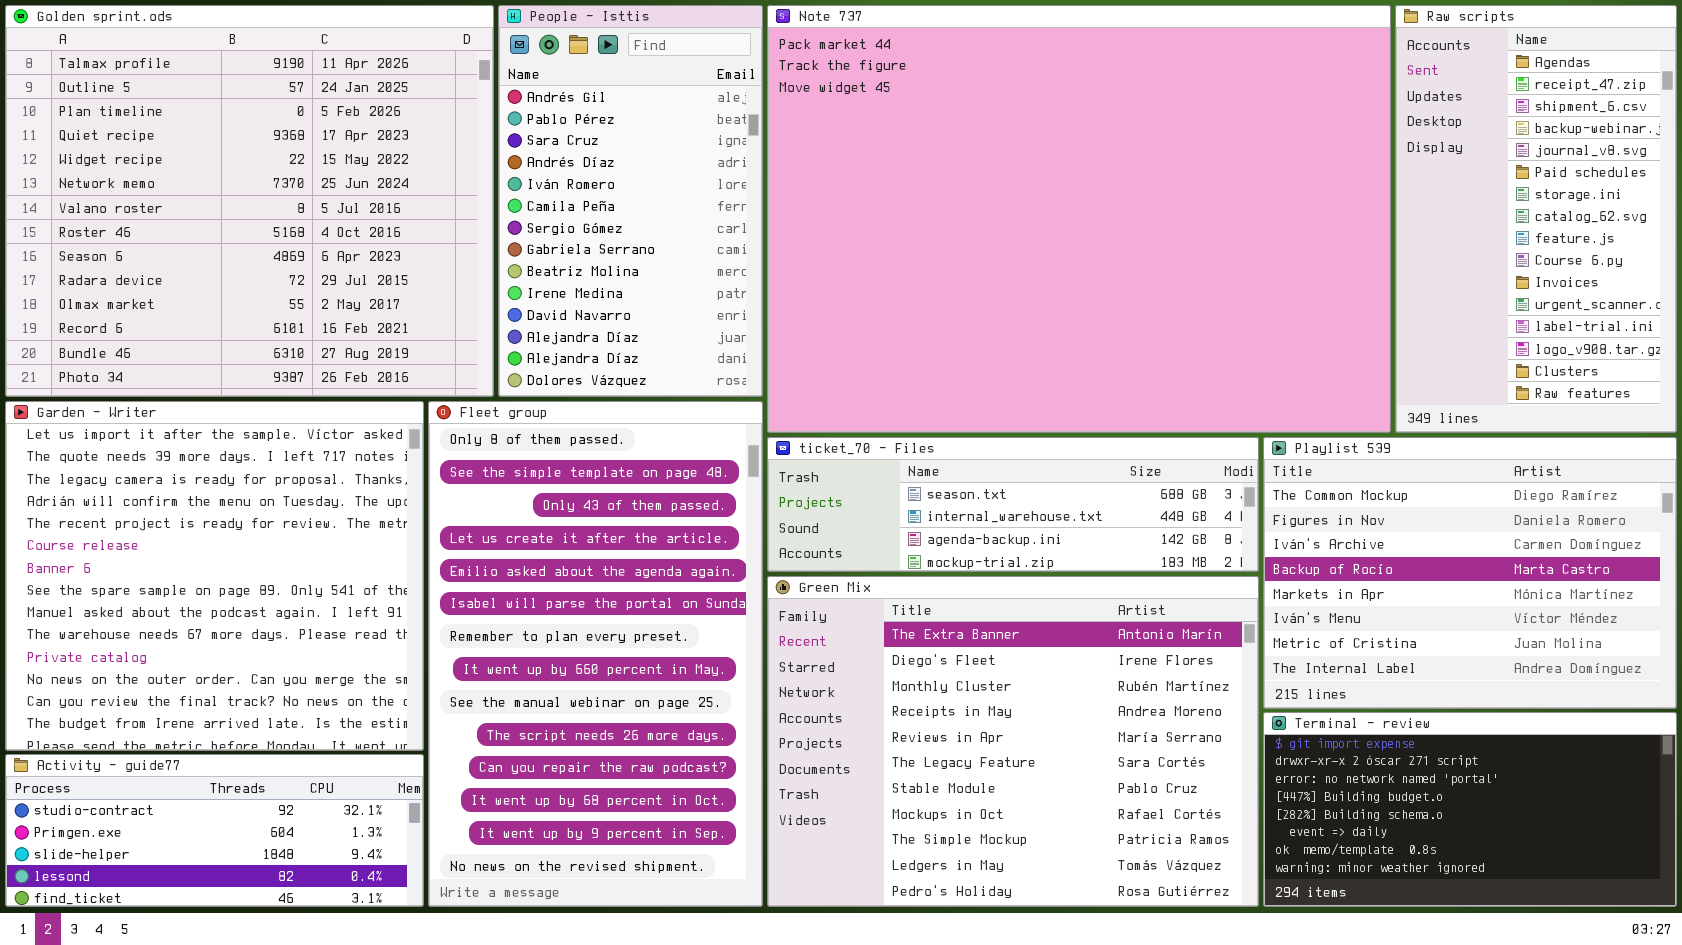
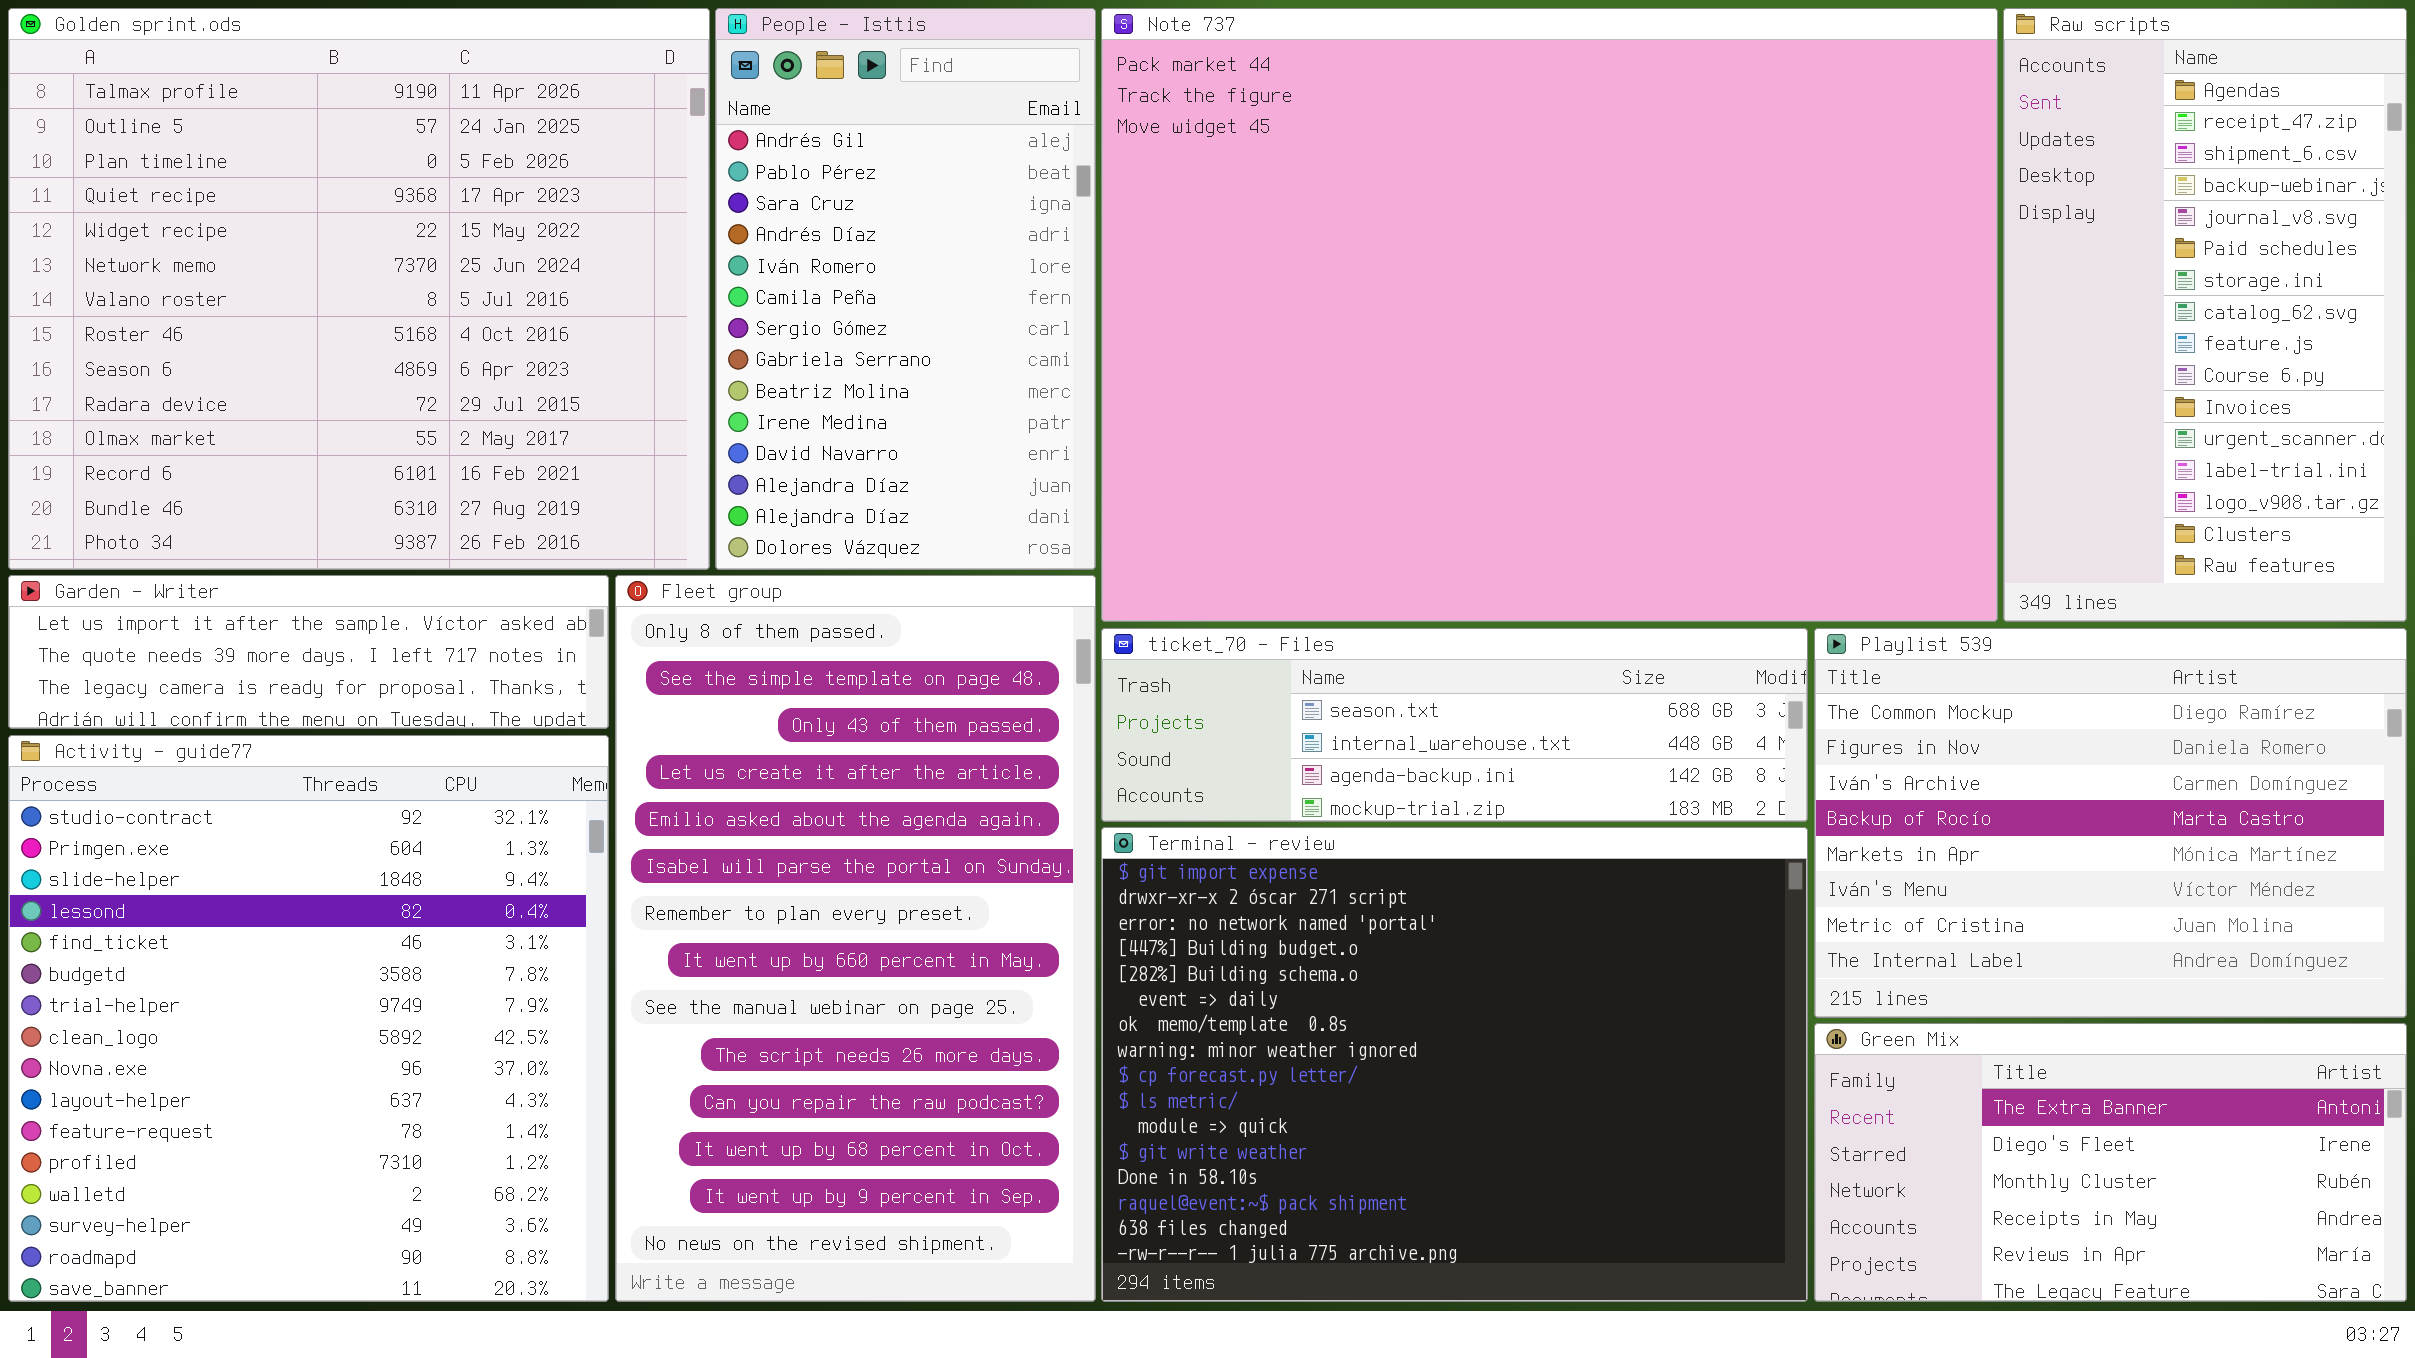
Garden - Writer: [5,401,424,751] -> [8,575,609,729], resized
Green Mix: [767,576,1259,907] -> [1814,1023,2407,1302], moved, resized
Terminal - review: [1263,712,1677,907] -> [1101,827,1808,1302], moved, resized
Activity - guide77: [5,754,424,907] -> [8,735,609,1302], resized

